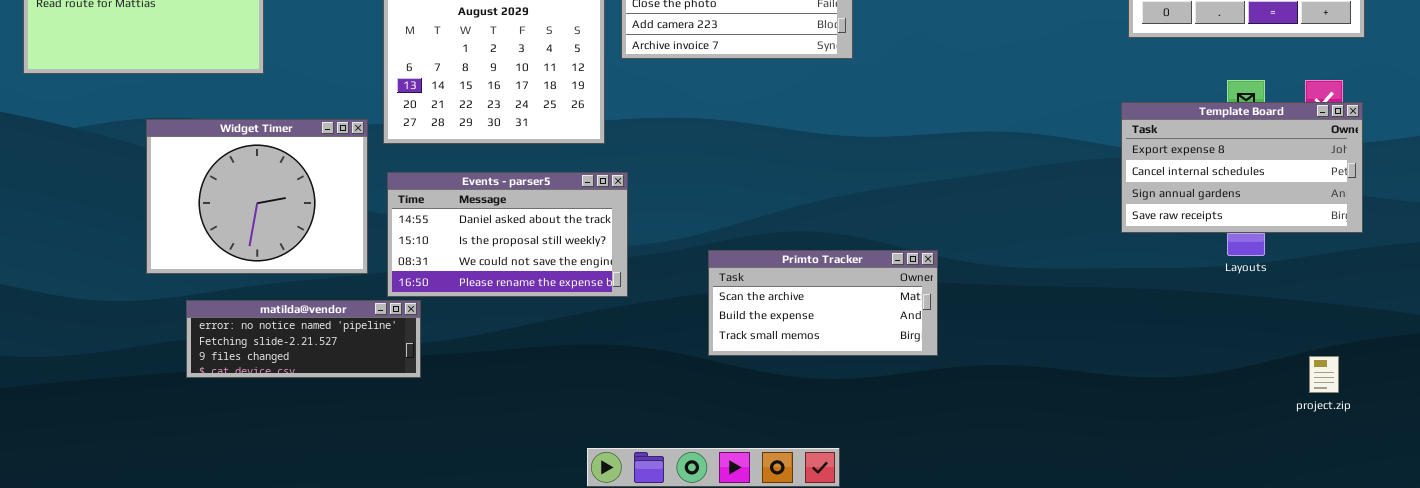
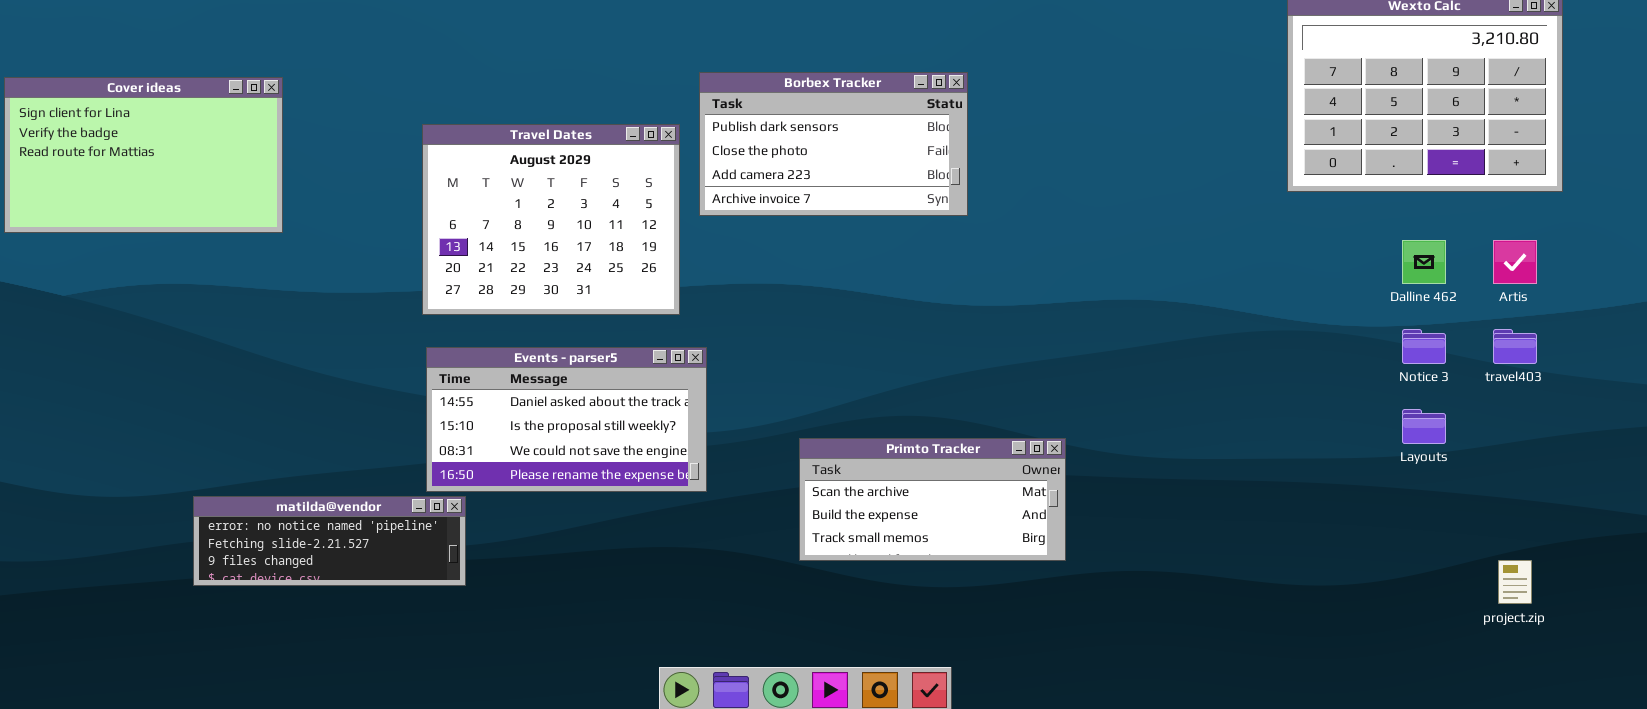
Template Board: [1121,102,1363,233] -> none, closed
Widget Timer: [146,119,368,274] -> none, closed

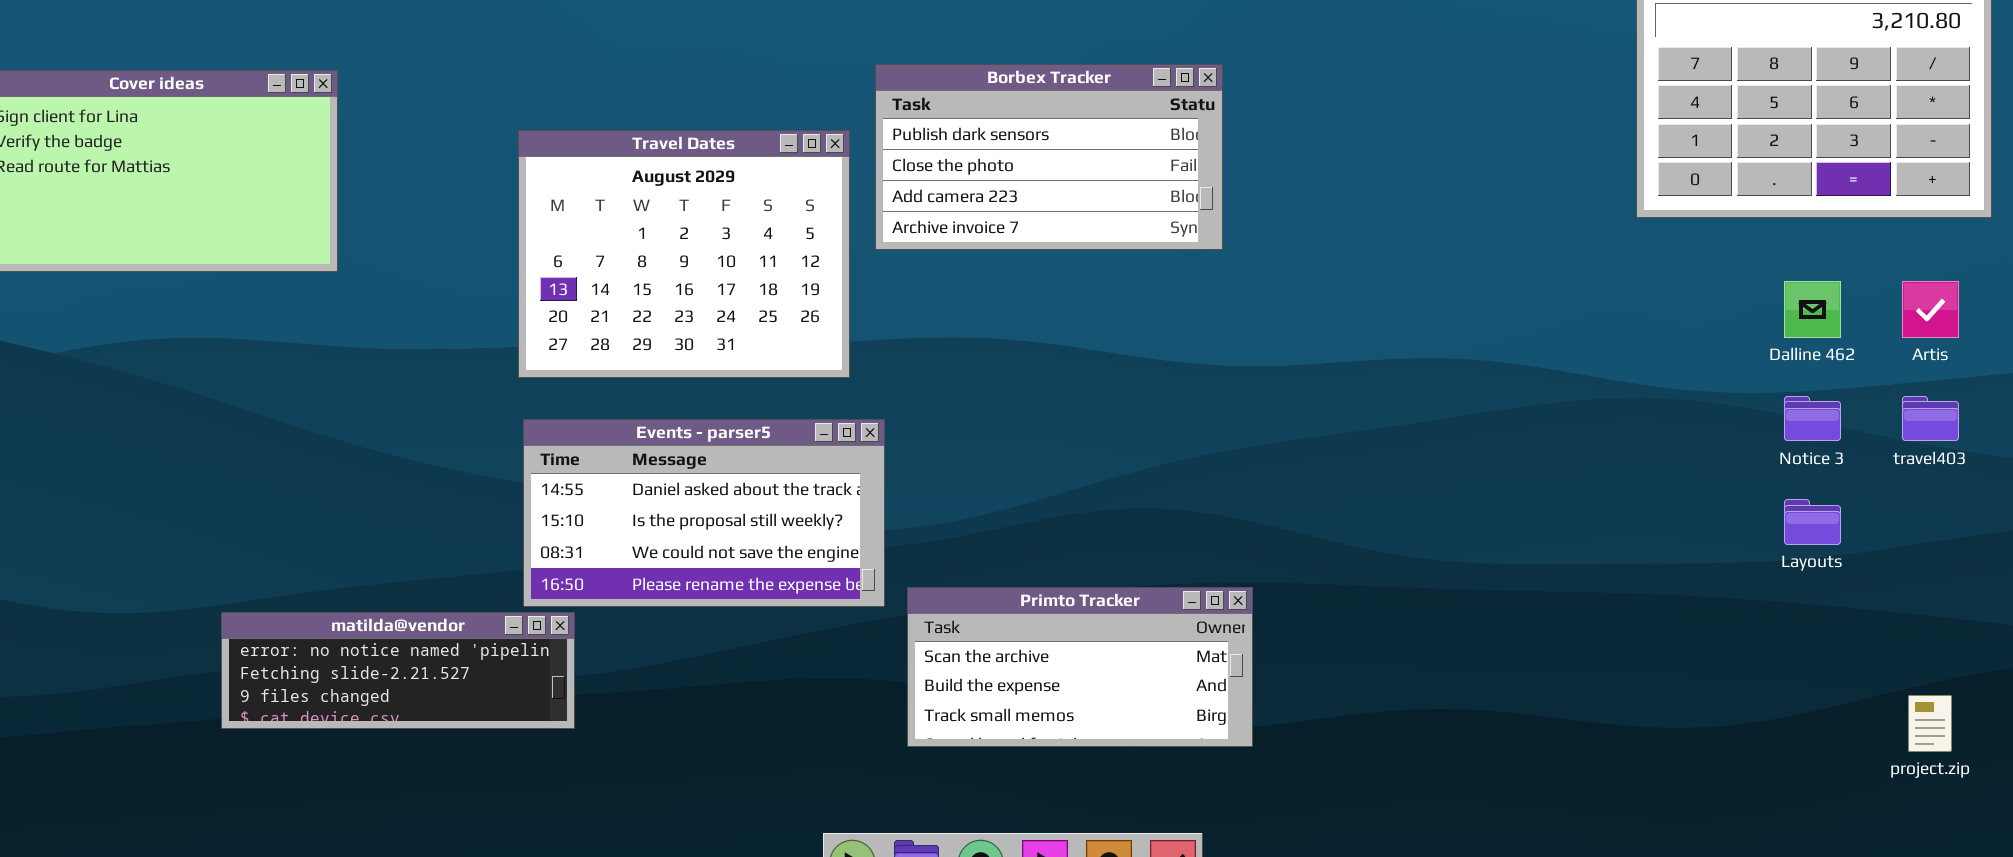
Primto Tracker: [799,438,1066,561] -> [907,587,1253,747], moved

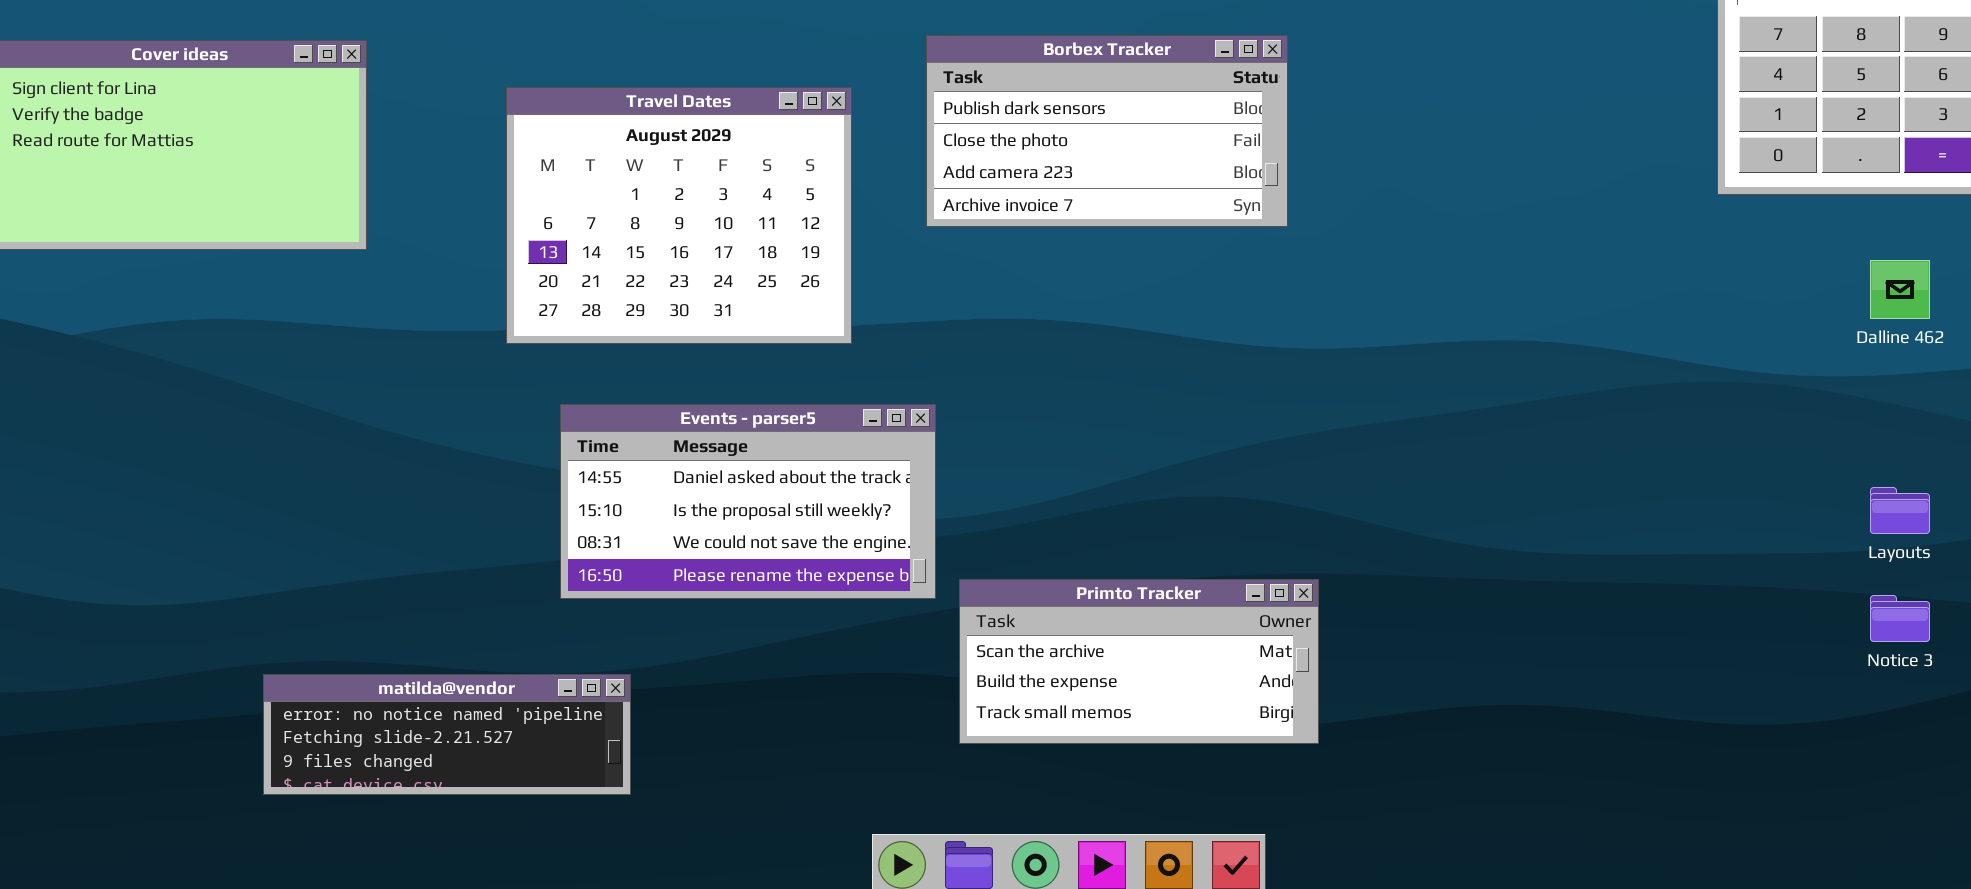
Travel Dates: [518,130,850,378] -> [506,87,852,344], moved
Notice 3: [1784,396,1841,441] -> [1870,595,1930,642], moved
matilda@vendor: [221,612,575,729] -> [263,674,631,795], moved

